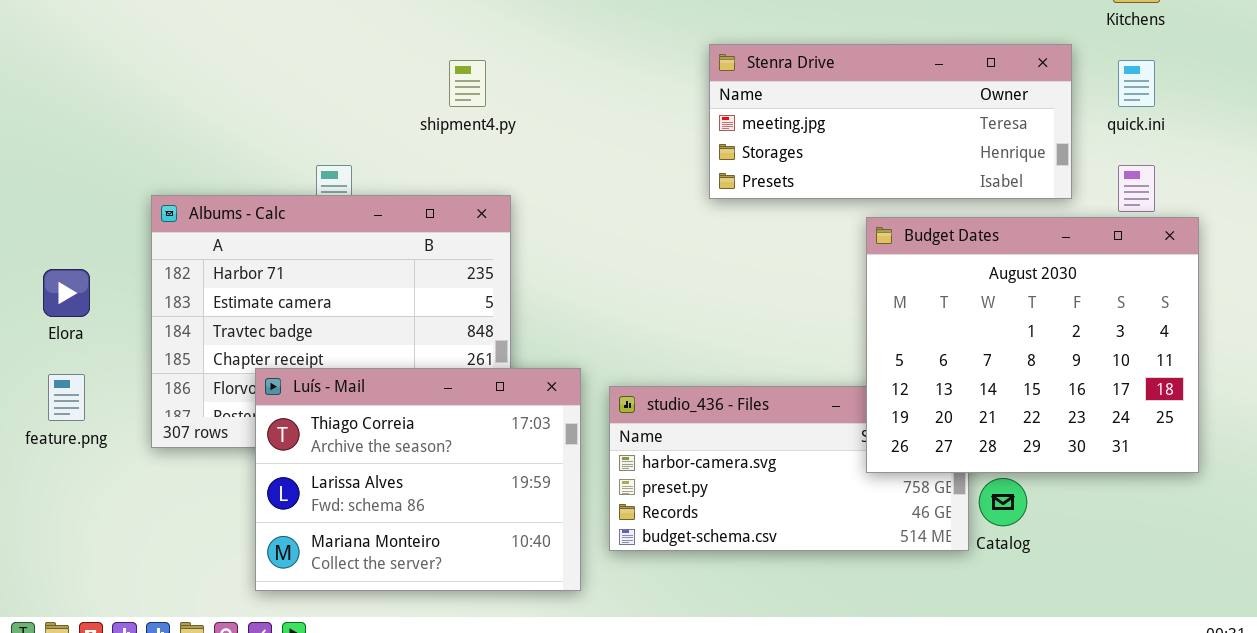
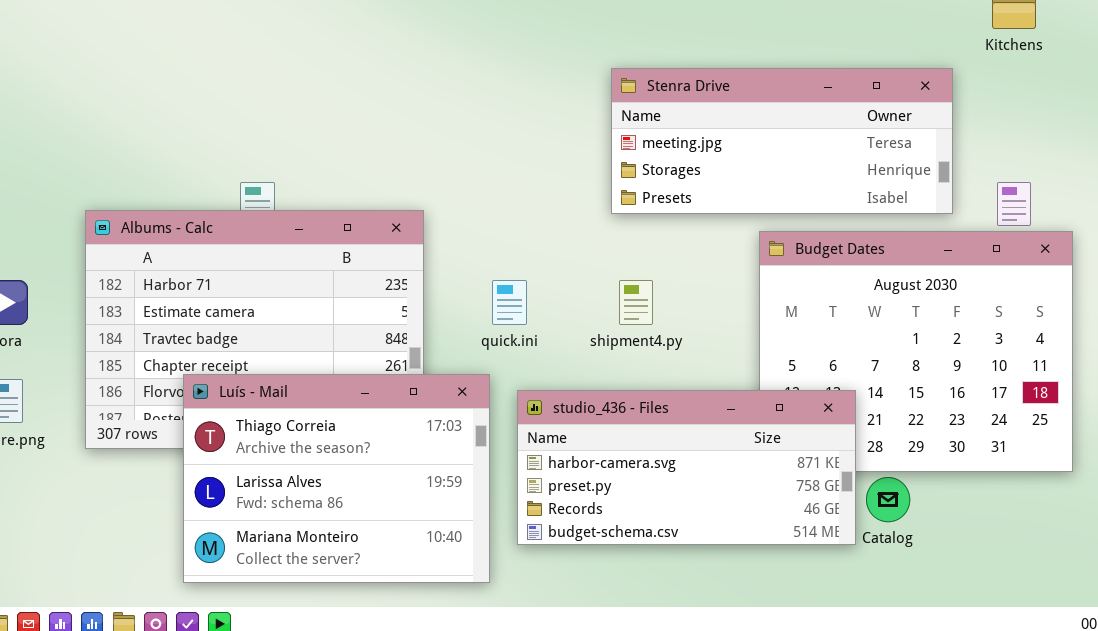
shipment4.py: [449,60,486,107] -> [619,280,653,325], moved
quick.ini: [1118,60,1155,107] -> [492,280,527,325], moved
studio_436 - Files: [609,386,969,551] -> [517,390,856,545], raised

